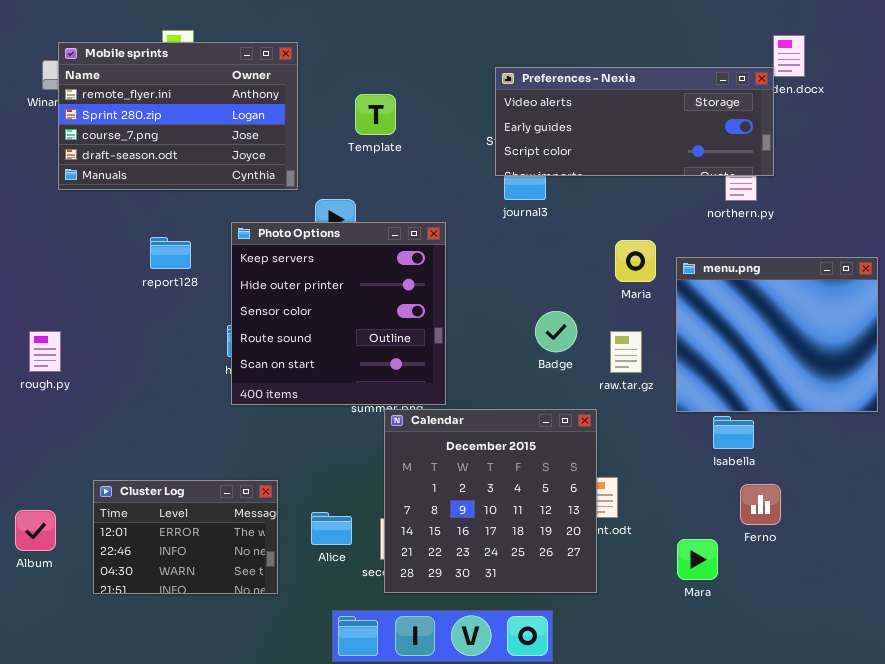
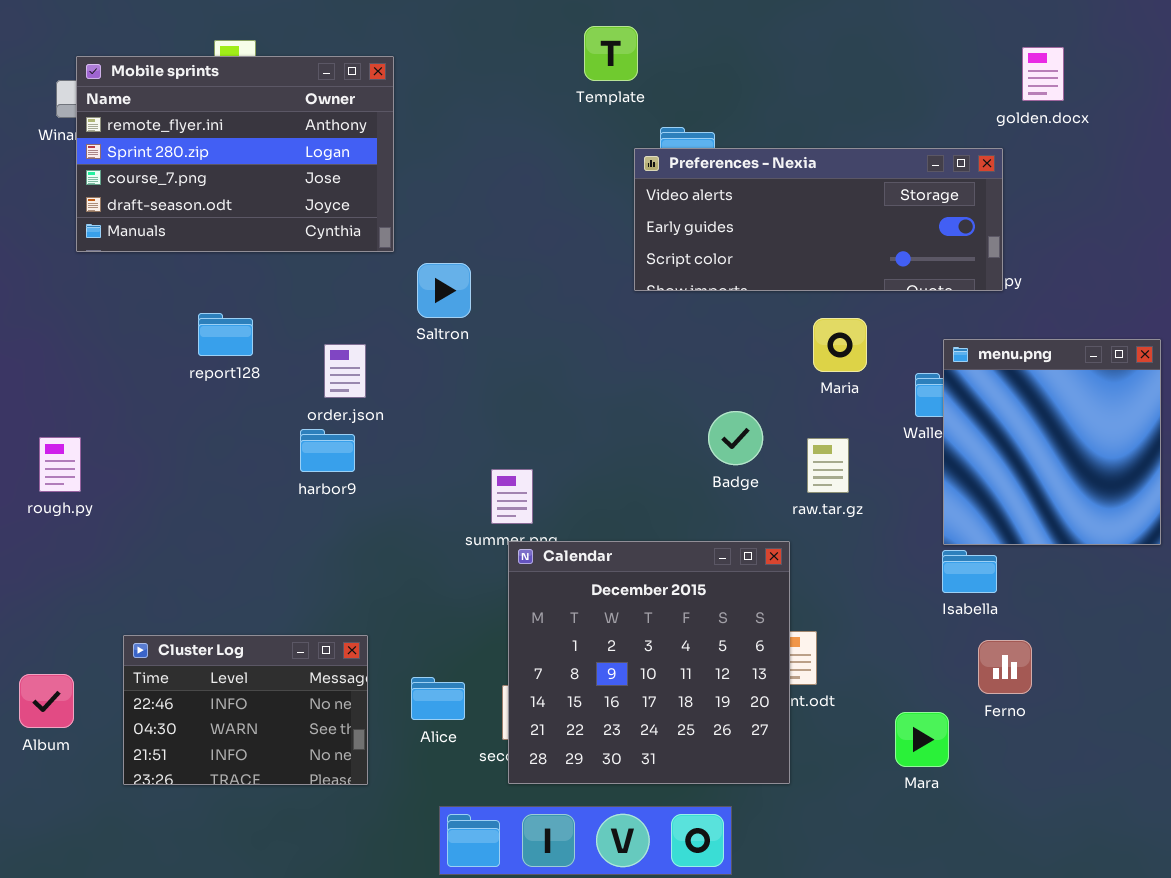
Preferences - Nexia: [495,67,774,176] -> [634,148,1003,291], moved
Template: [355,94,396,135] -> [584,26,638,81], moved
Photo Options: [231,222,446,405] -> none, closed
menu.png: [676,257,878,412] -> [943,339,1161,545], resized
Cluster Log: [93,480,278,594] -> [123,635,368,785], scrolled down 1 row

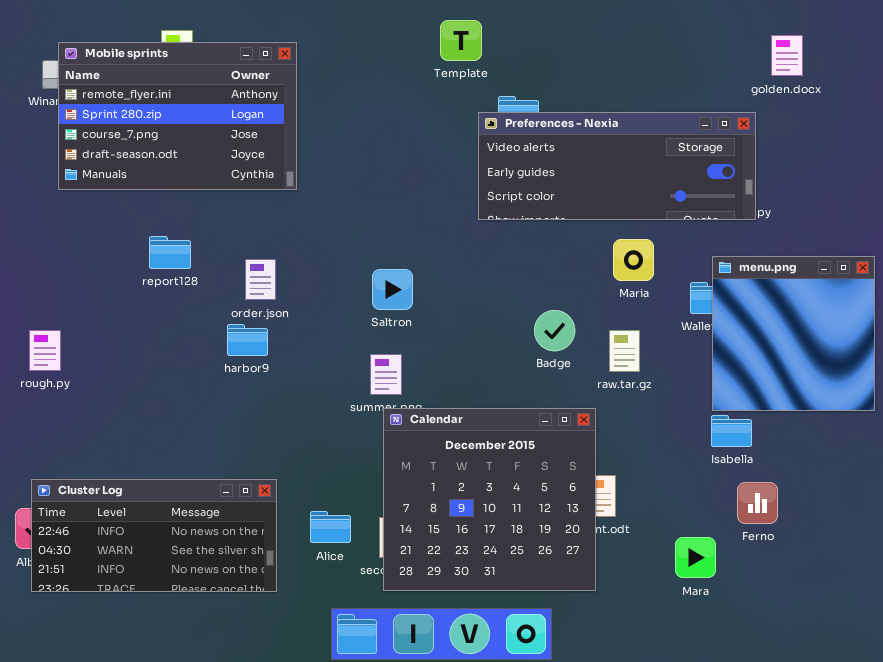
Saltron: [417,263,471,318] -> [372,269,413,310], moved
Cluster Log: [123,635,368,785] -> [31,479,277,592], resized

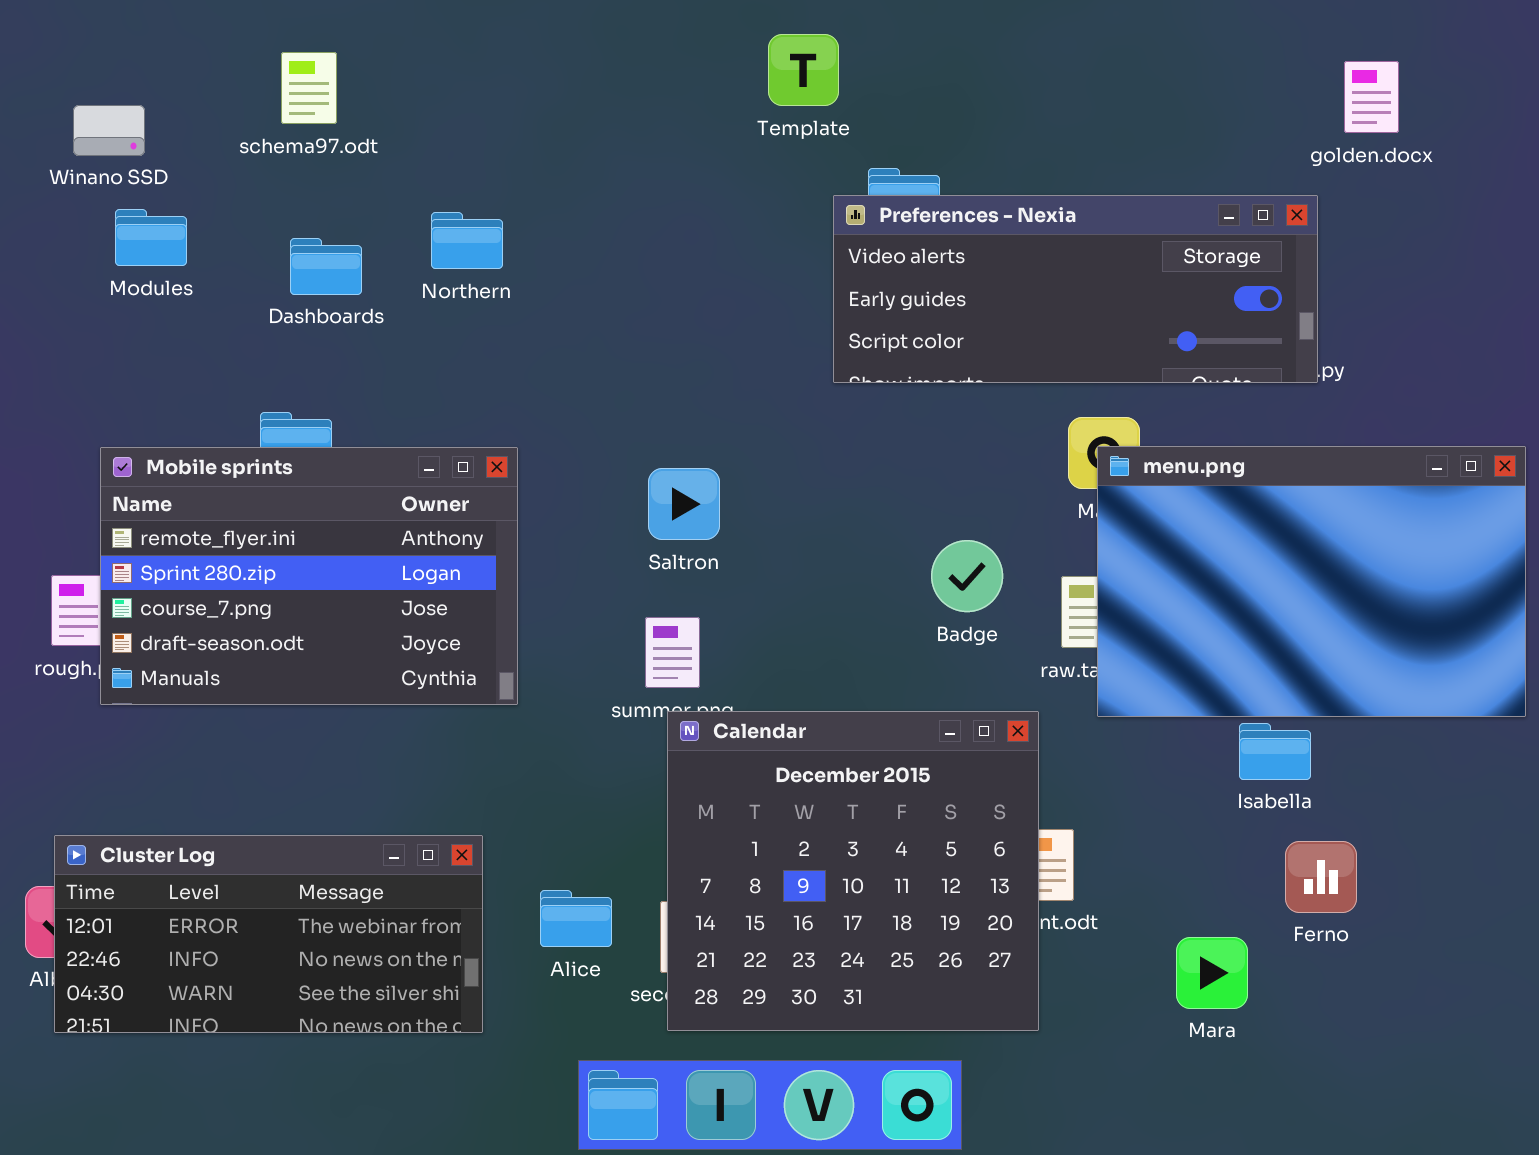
Mobile sprints: [58,42,297,190] -> [100,447,518,705], moved
menu.png: [712,256,875,411] -> [1097,446,1526,717], resized
Cluster Log: [31,479,277,592] -> [54,835,483,1033], scrolled up 1 row

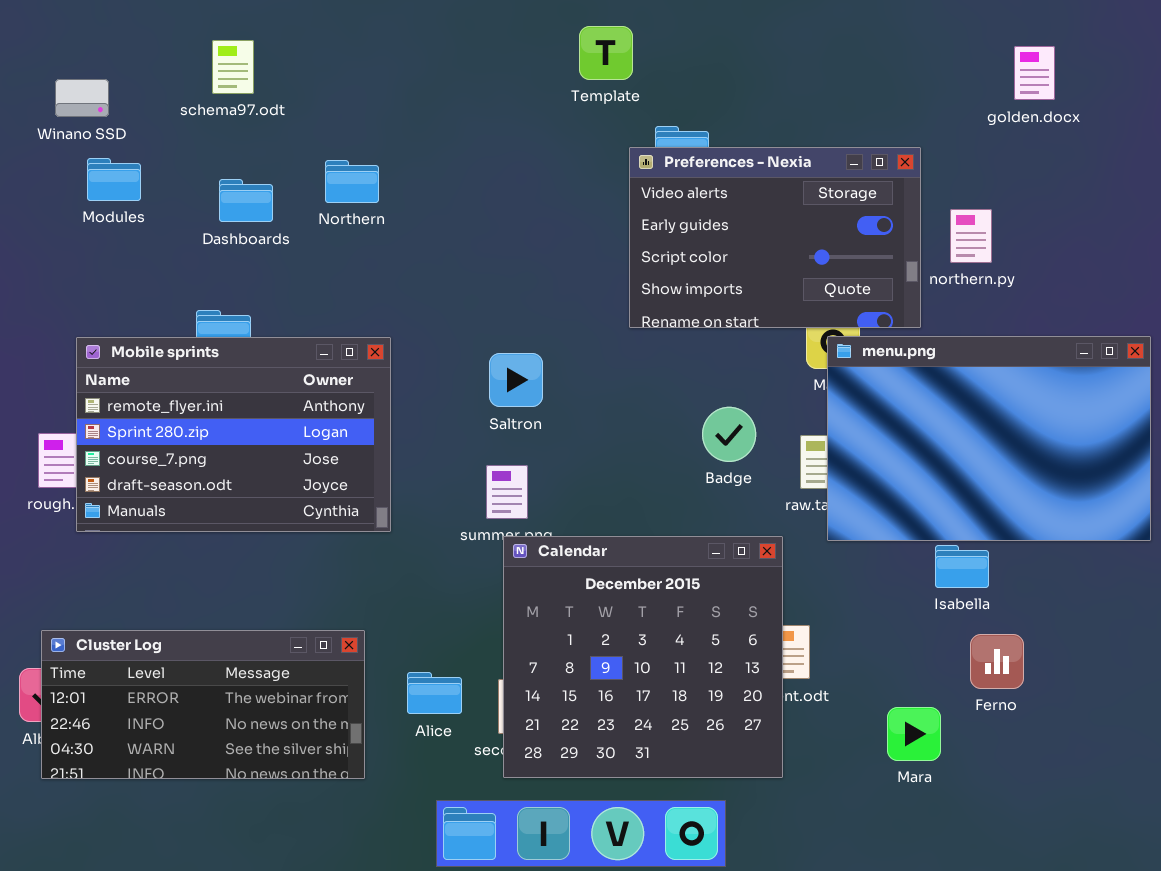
Preferences - Nexia: [833,195,1318,383] -> [629,147,921,328], resized

